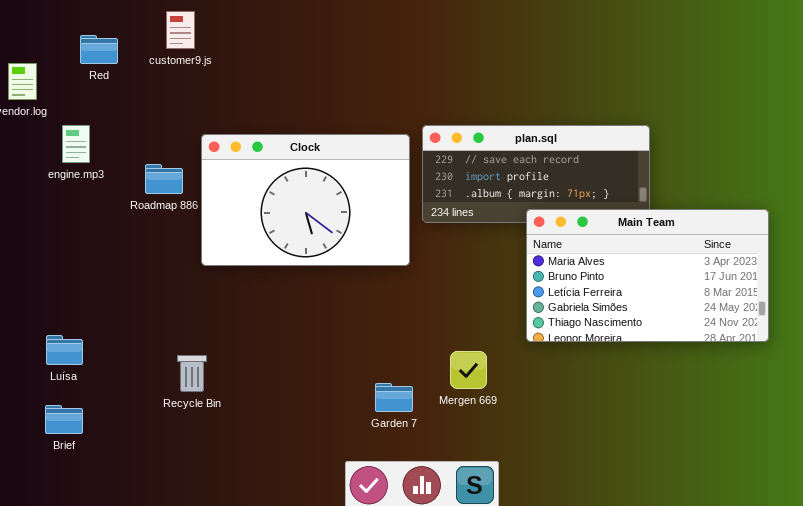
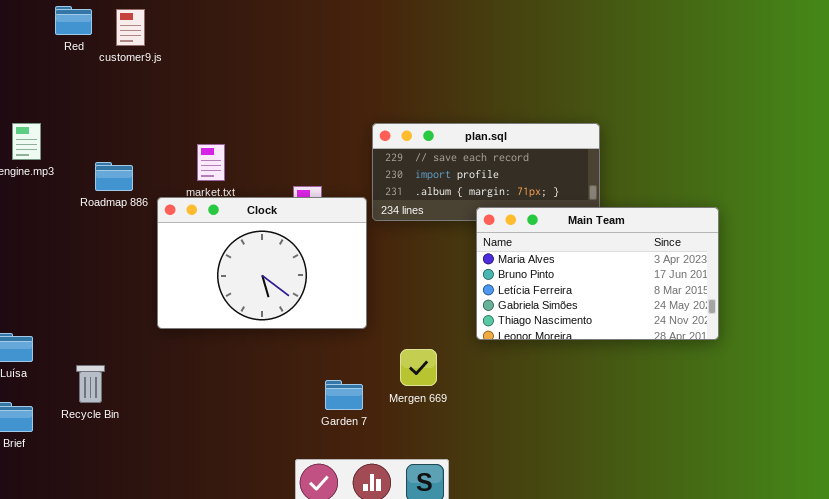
Red: [80,35,118,64] -> [55,6,92,35], moved
Clock: [201,134,410,266] -> [157,197,367,329], moved
Recycle Bin: [177,355,207,392] -> [76,365,105,403], moved

